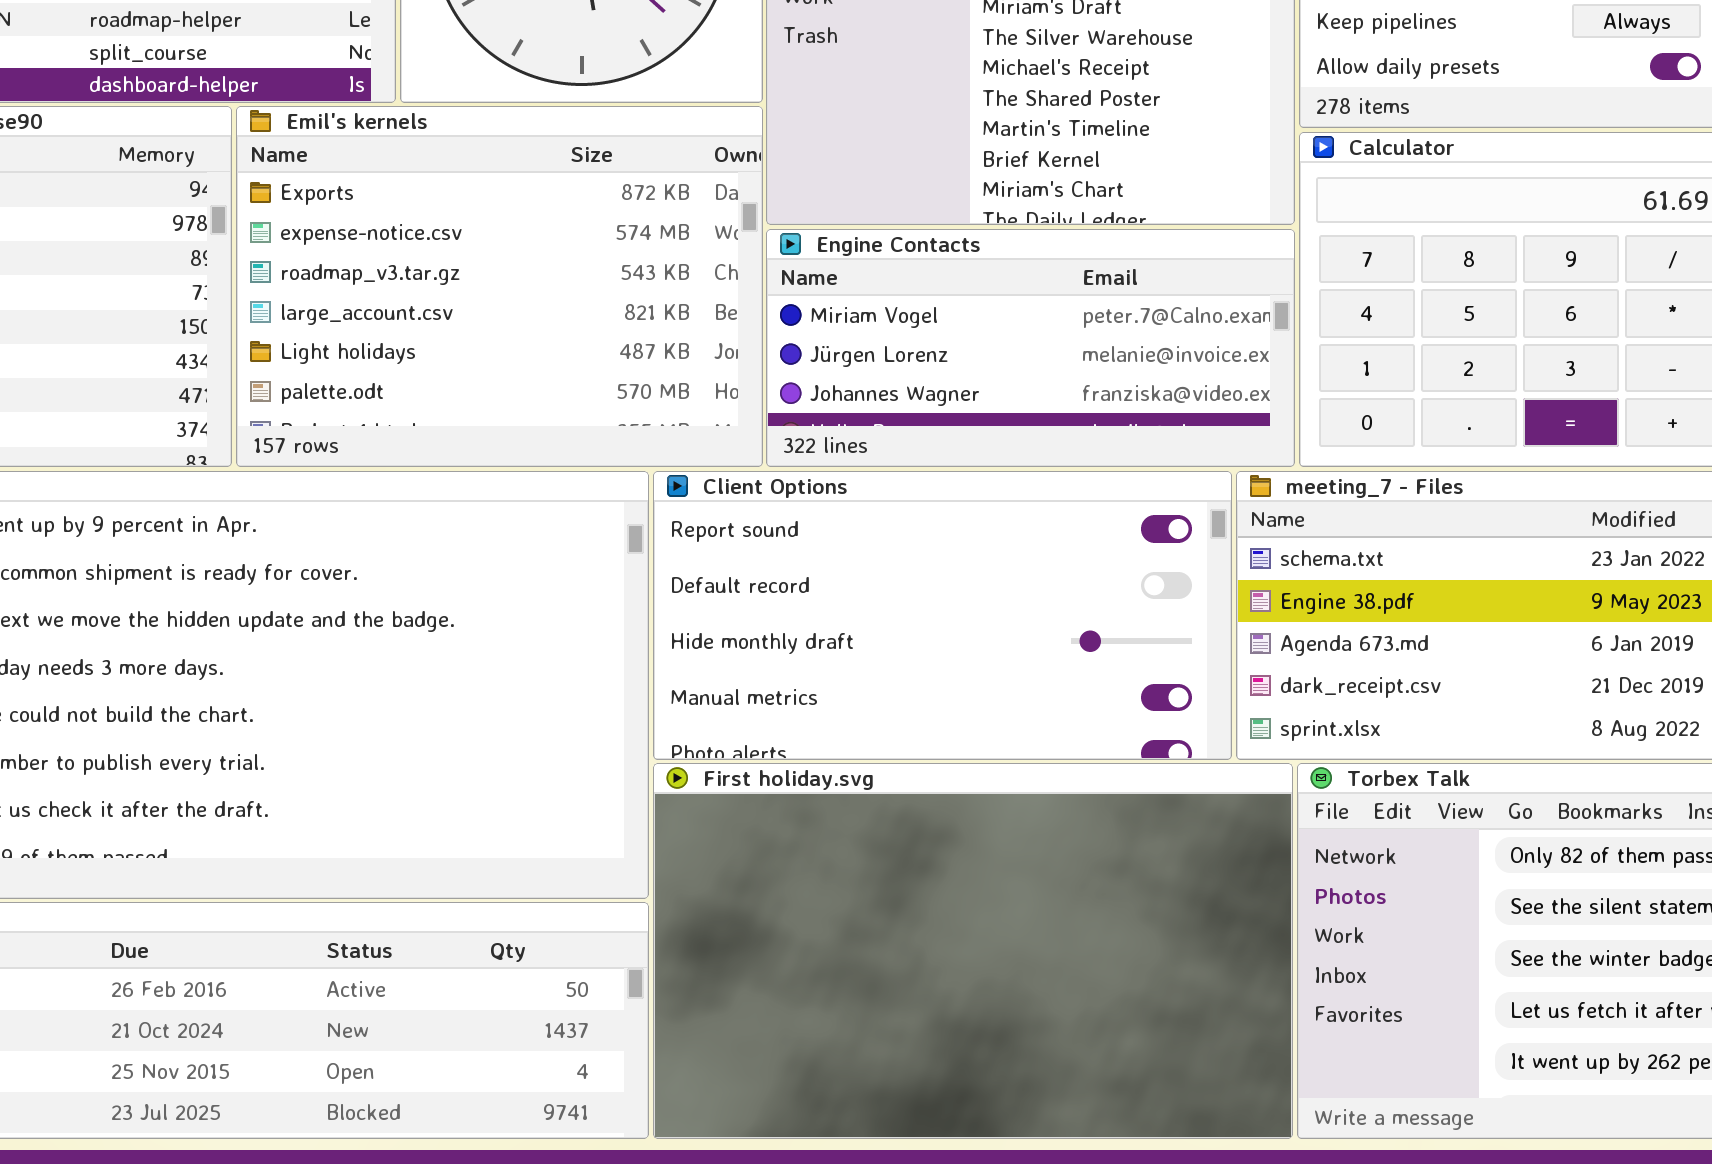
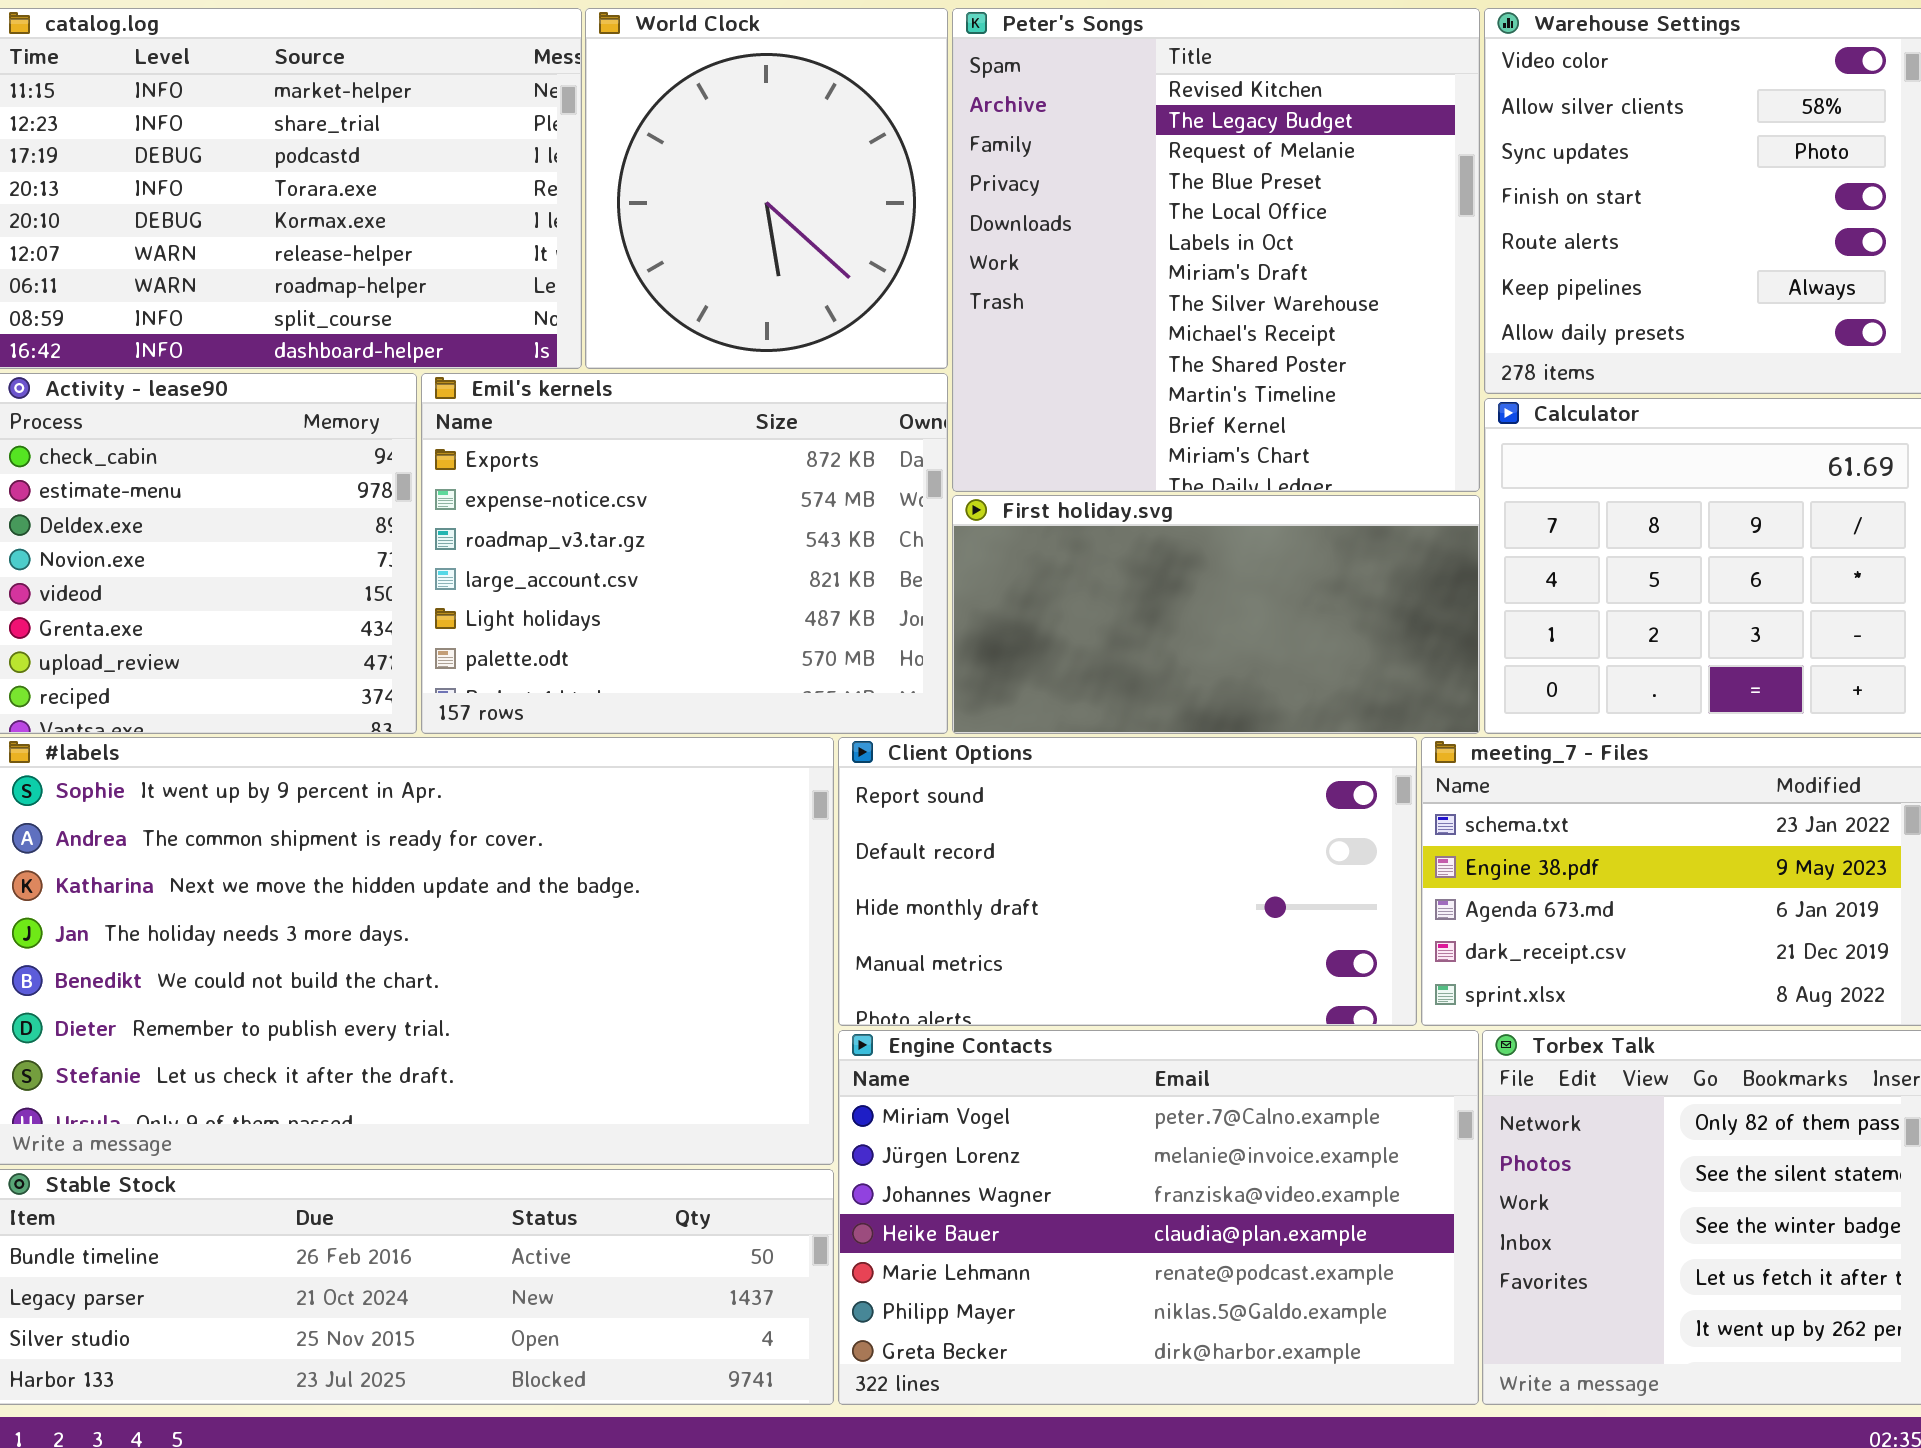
Engine Contacts: [766,229,1295,467] -> [838,1030,1479,1405], moved, resized
First holiday.svg: [653,763,1293,1139] -> [952,495,1480,734], moved, resized

